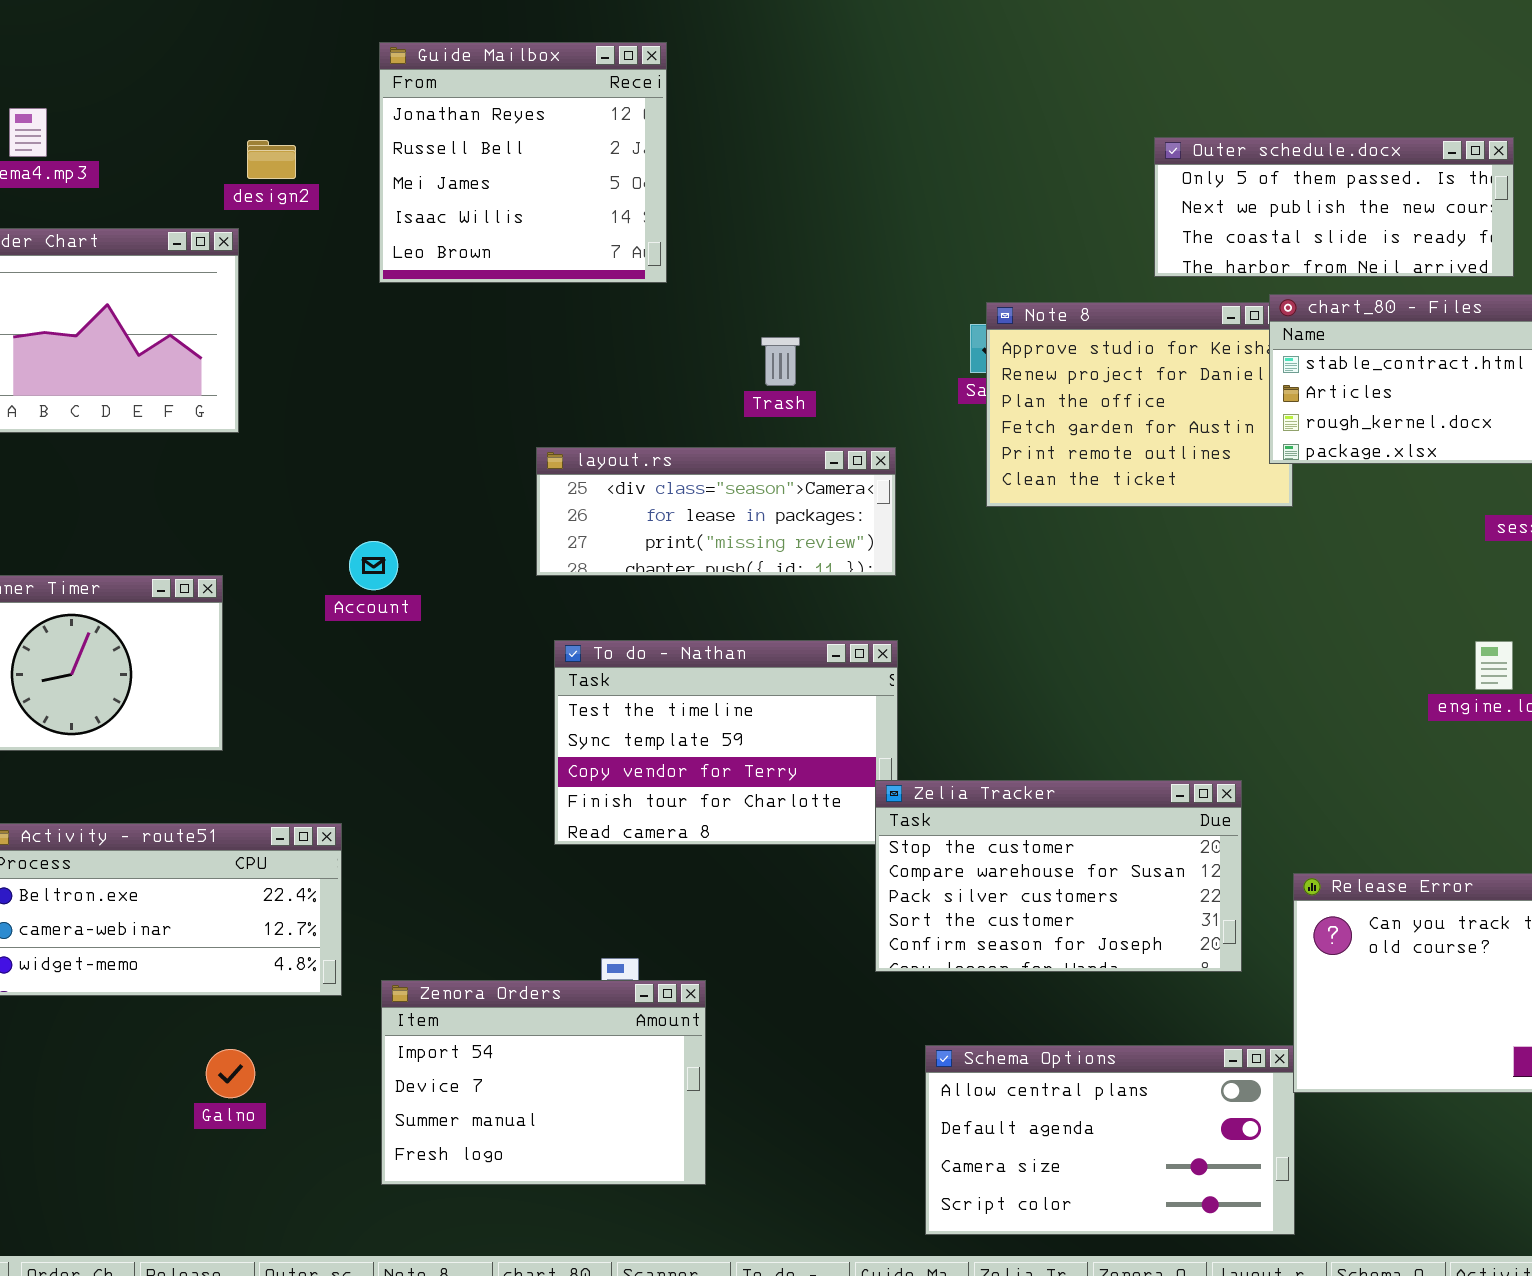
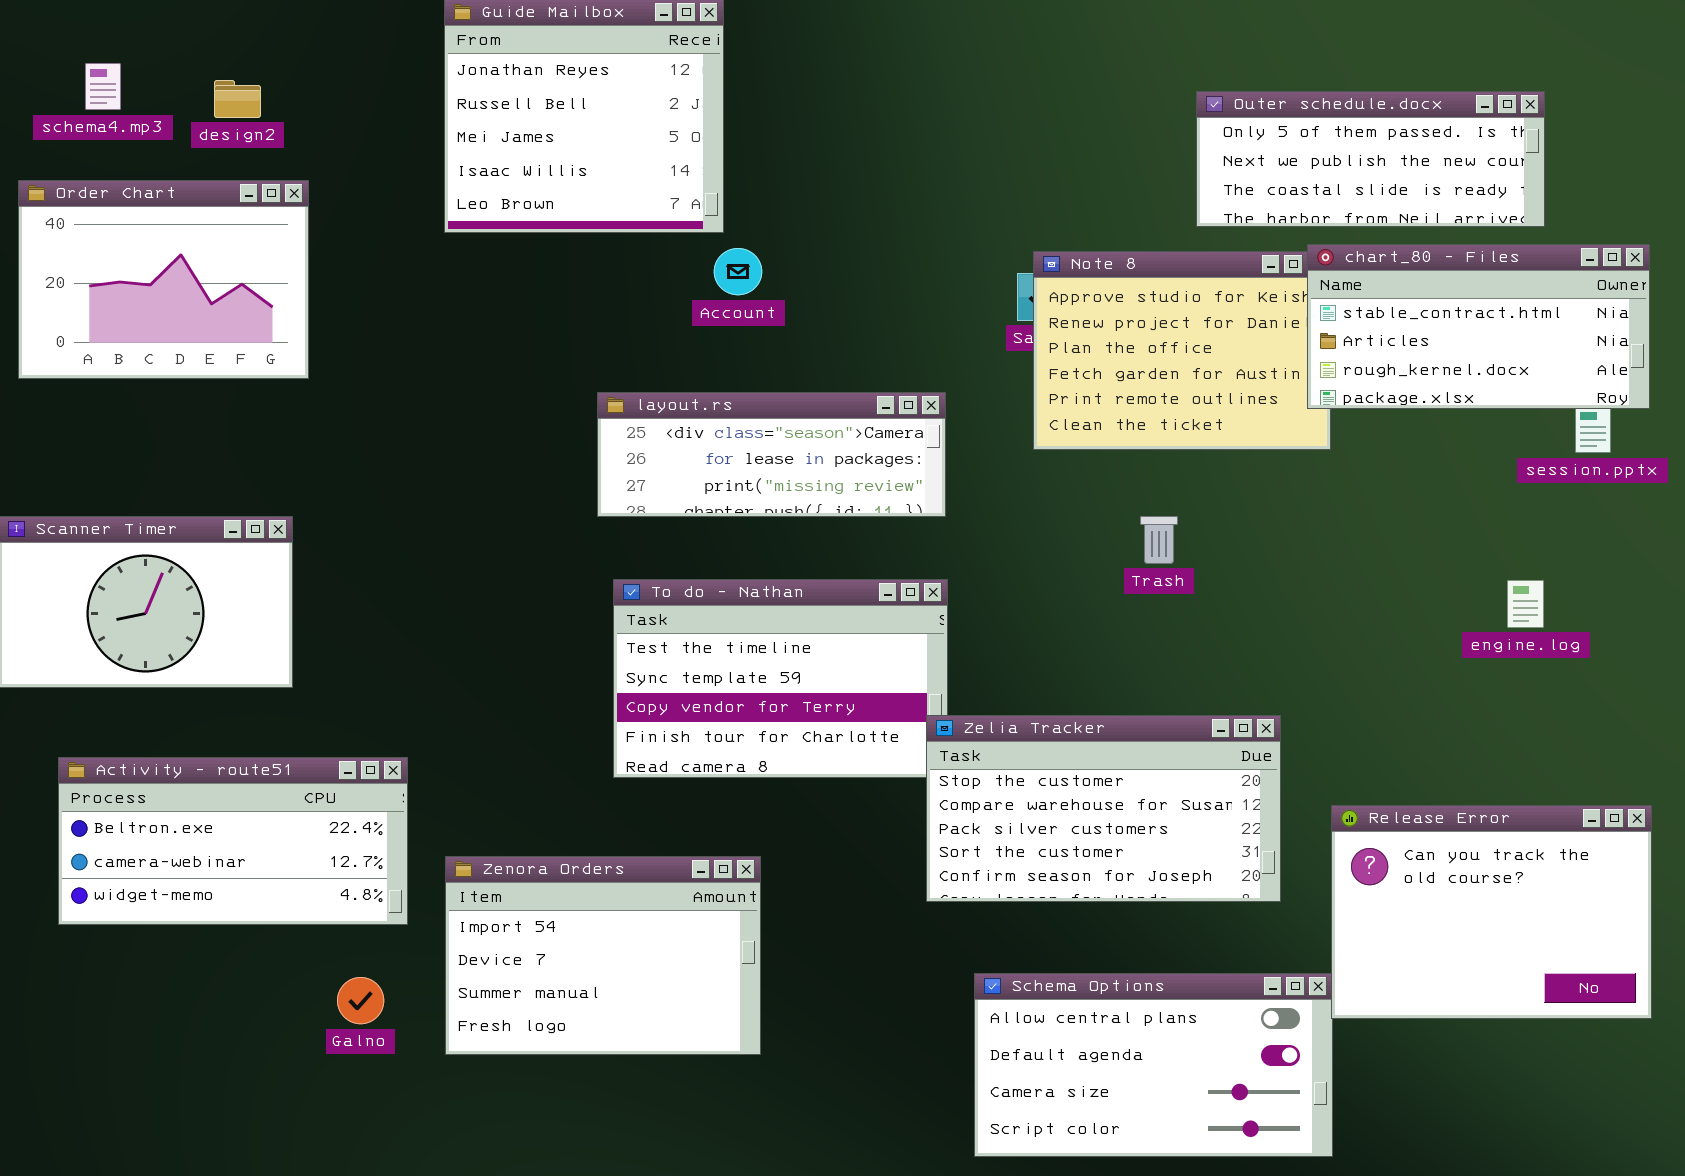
design2: [247,140,296,179] -> [214,80,261,118], moved
Trash: [761,337,800,386] -> [1140,516,1178,564], moved
Account: [349,541,398,590] -> [714,248,762,295], moved
Zenora Orders: [381,980,706,1185] -> [445,856,761,1055], moved
Galno: [206,1049,255,1098] -> [337,977,384,1024], moved

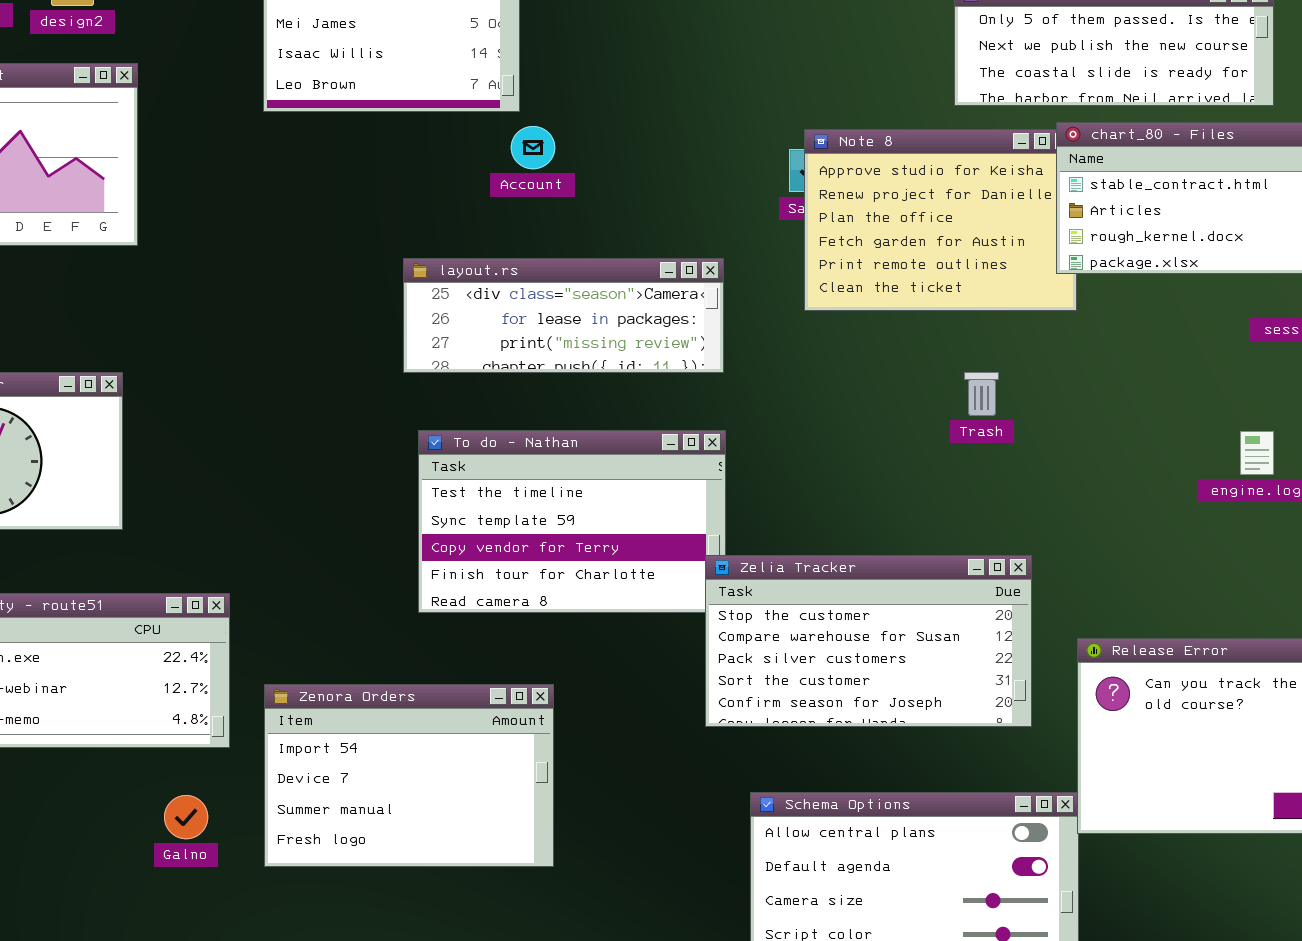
Trash: [1140,516,1178,564] -> [964,372,999,416], moved

